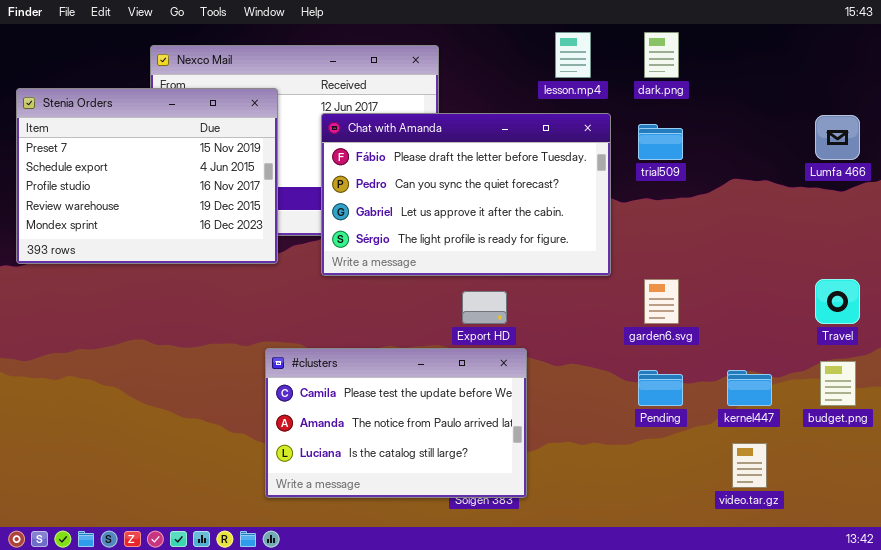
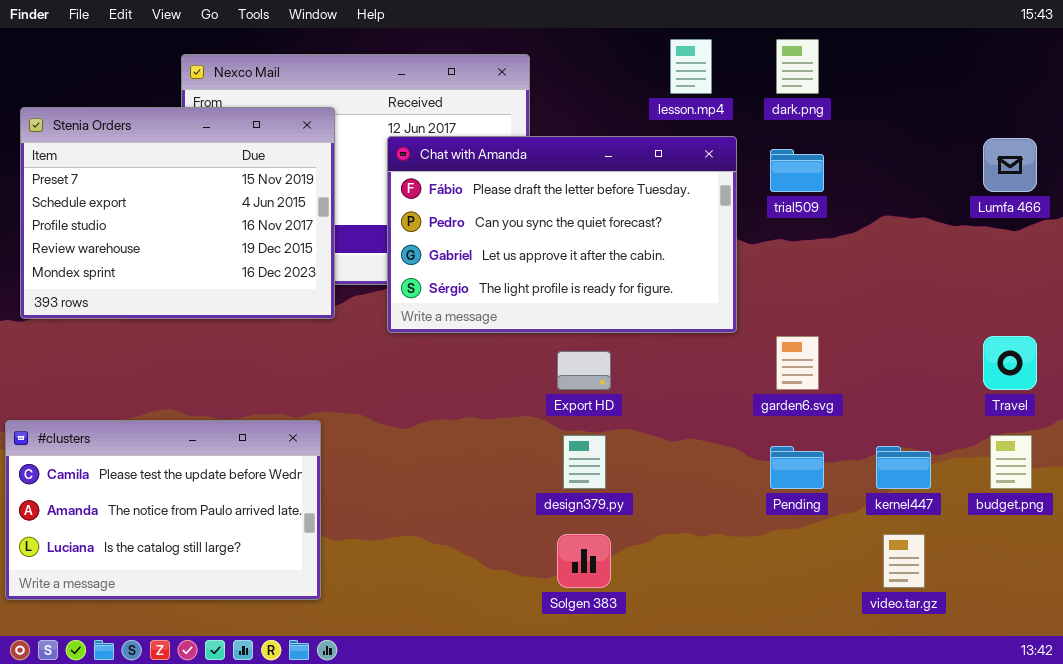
#clusters: [265,348,527,498] -> [5,420,321,600], moved

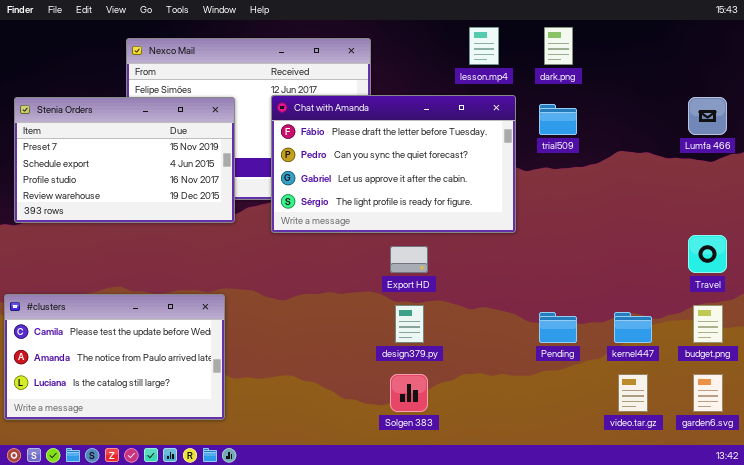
Stenia Orders: [20,107,335,319] -> [14,97,235,223], resized
garden6.svg: [776,336,819,390] -> [693,374,723,412], moved

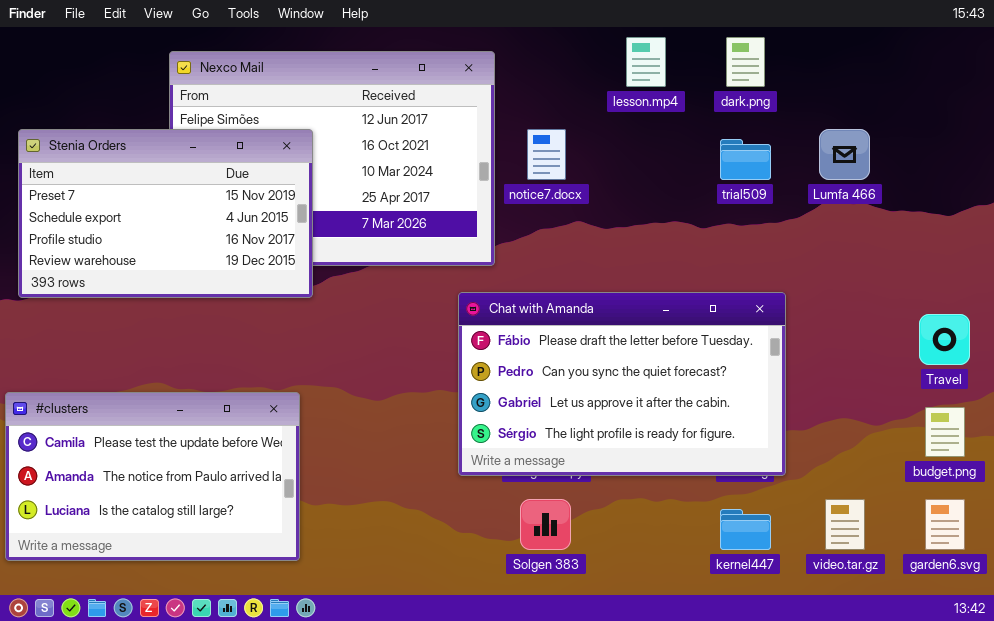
Chat with Amanda: [271,95,516,233] -> [458,292,786,476], moved
Lumfa 466: [688,97,727,135] -> [819,129,870,180], moved
kernel447: [614,312,652,343] -> [720,509,771,550], moved

